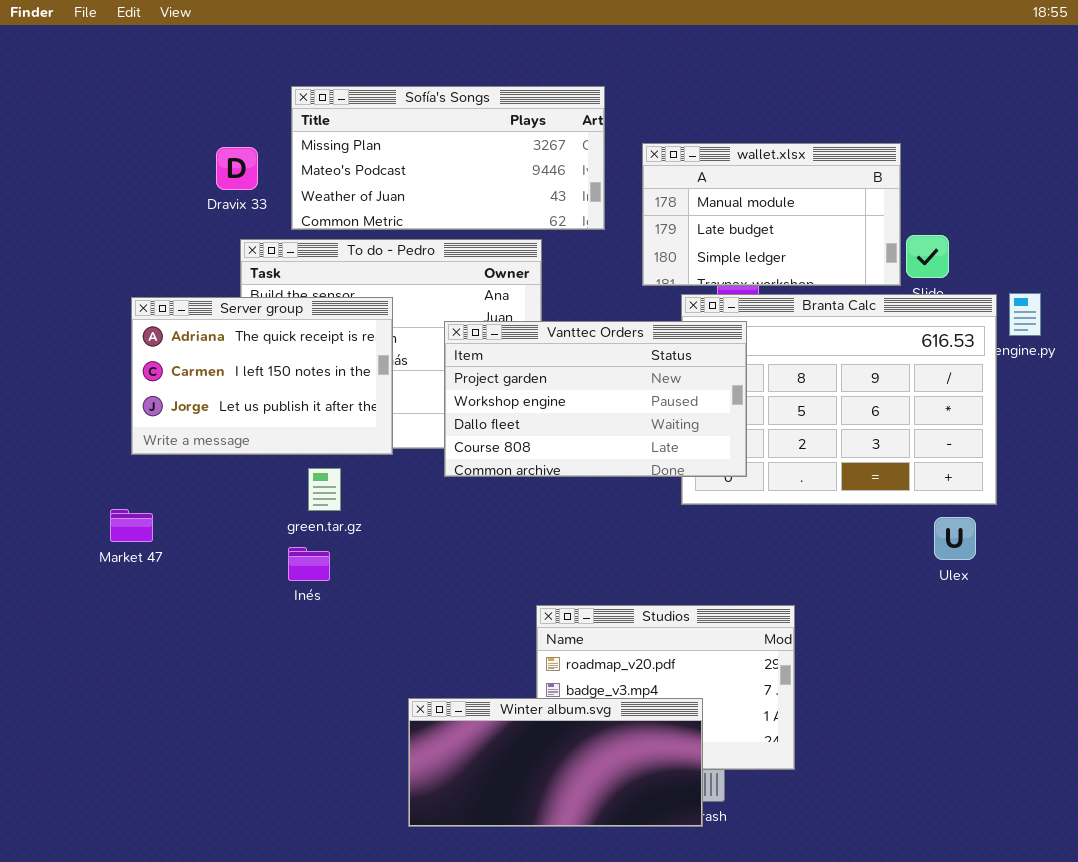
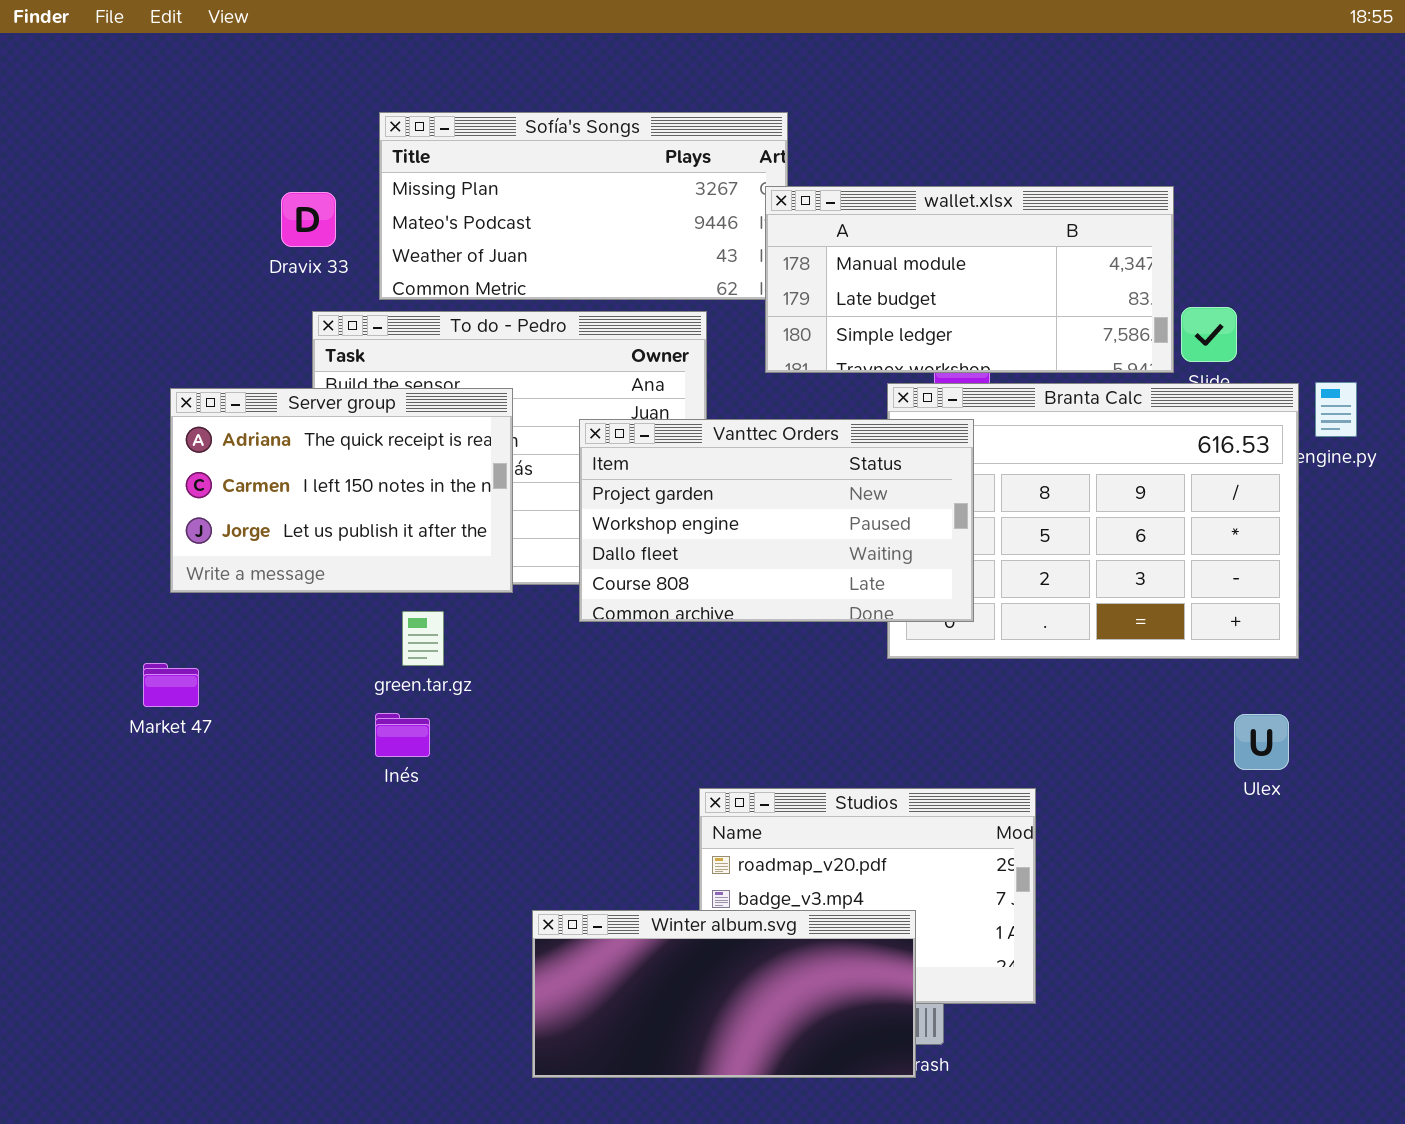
wallet.xlsx: [642,143,901,286] -> [765,186,1174,373], resized
Ulex: [934,517,976,560] -> [1234,714,1289,770], moved

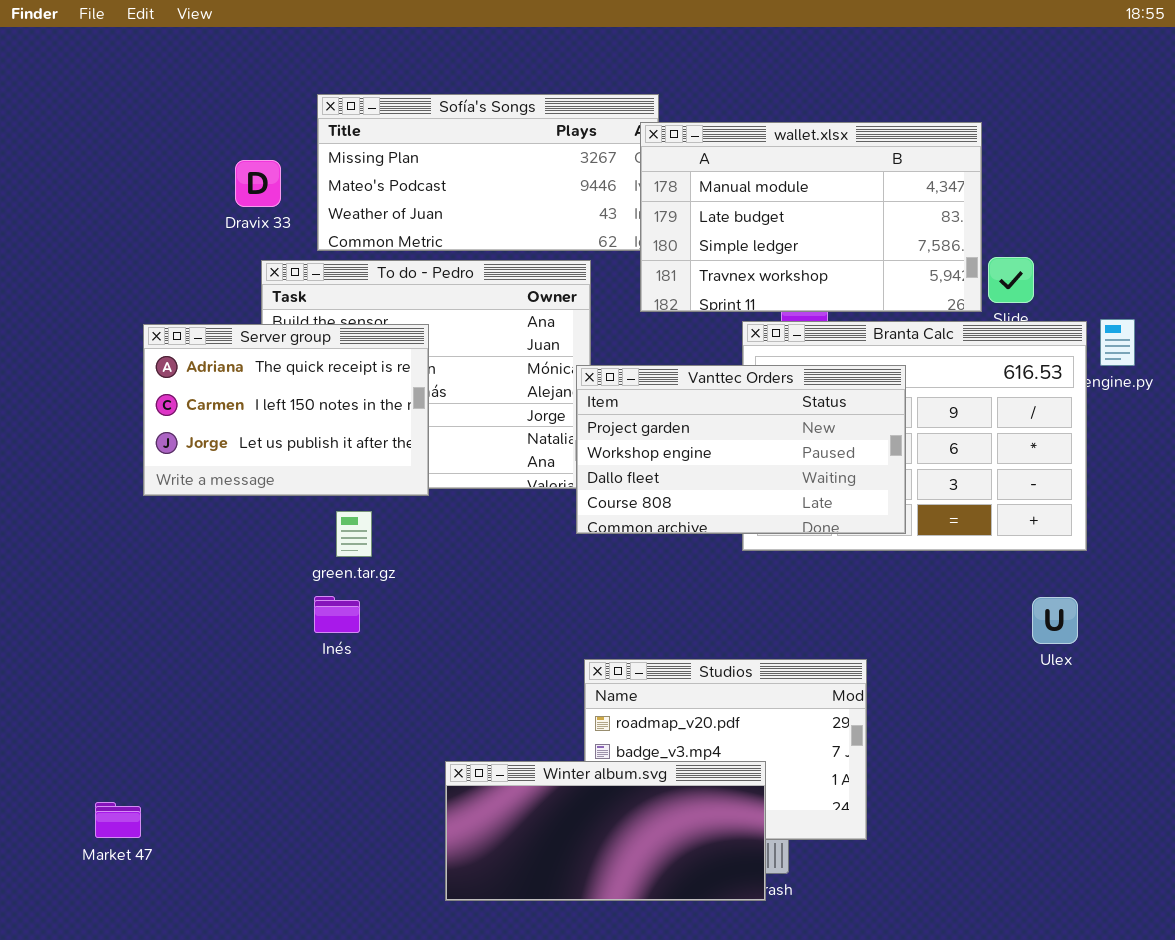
wallet.xlsx: [765,186,1174,373] -> [640,122,982,312], resized
Vanttec Orders: [579,419,974,622] -> [576,365,906,534], moved
Market 47: [143,663,199,707] -> [95,802,141,838], moved

